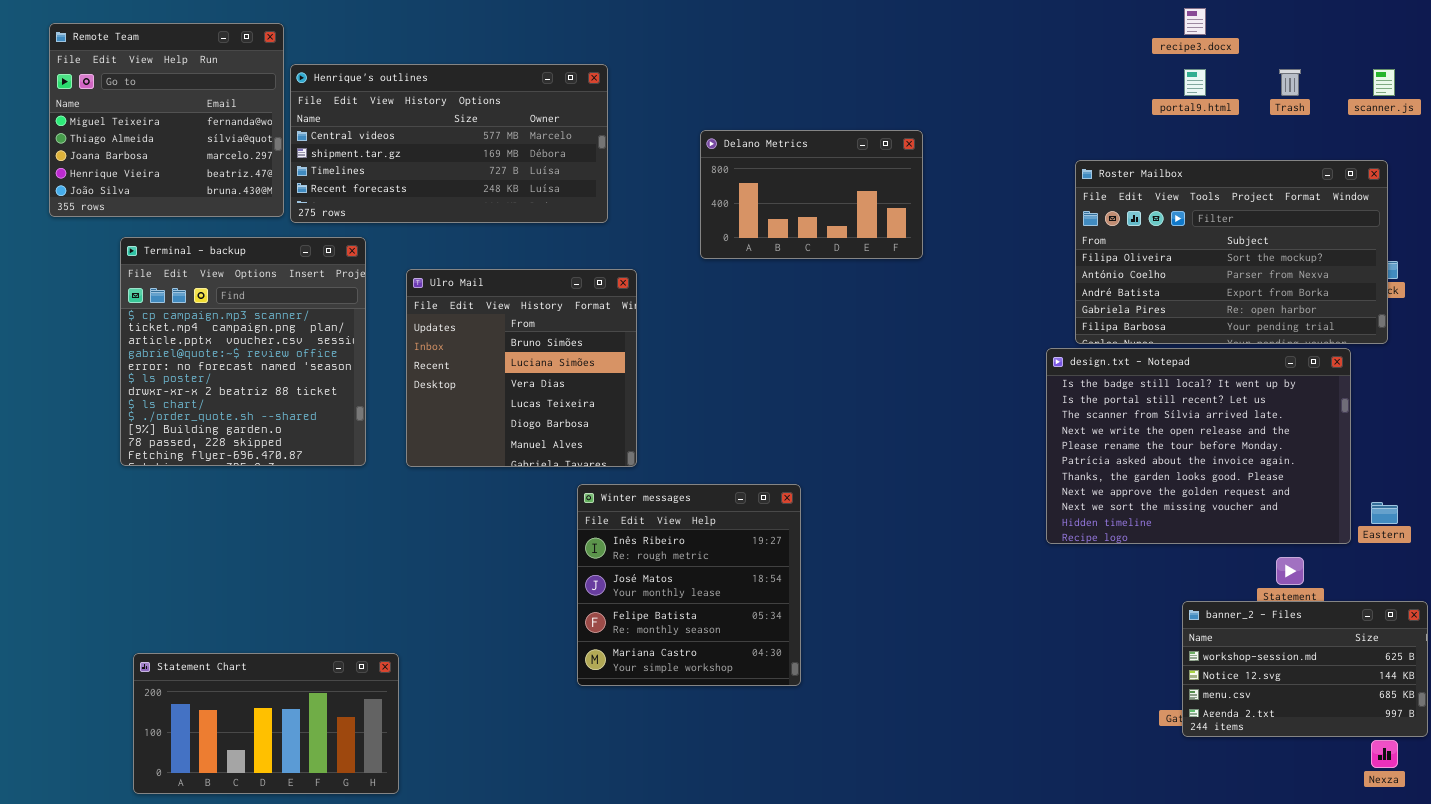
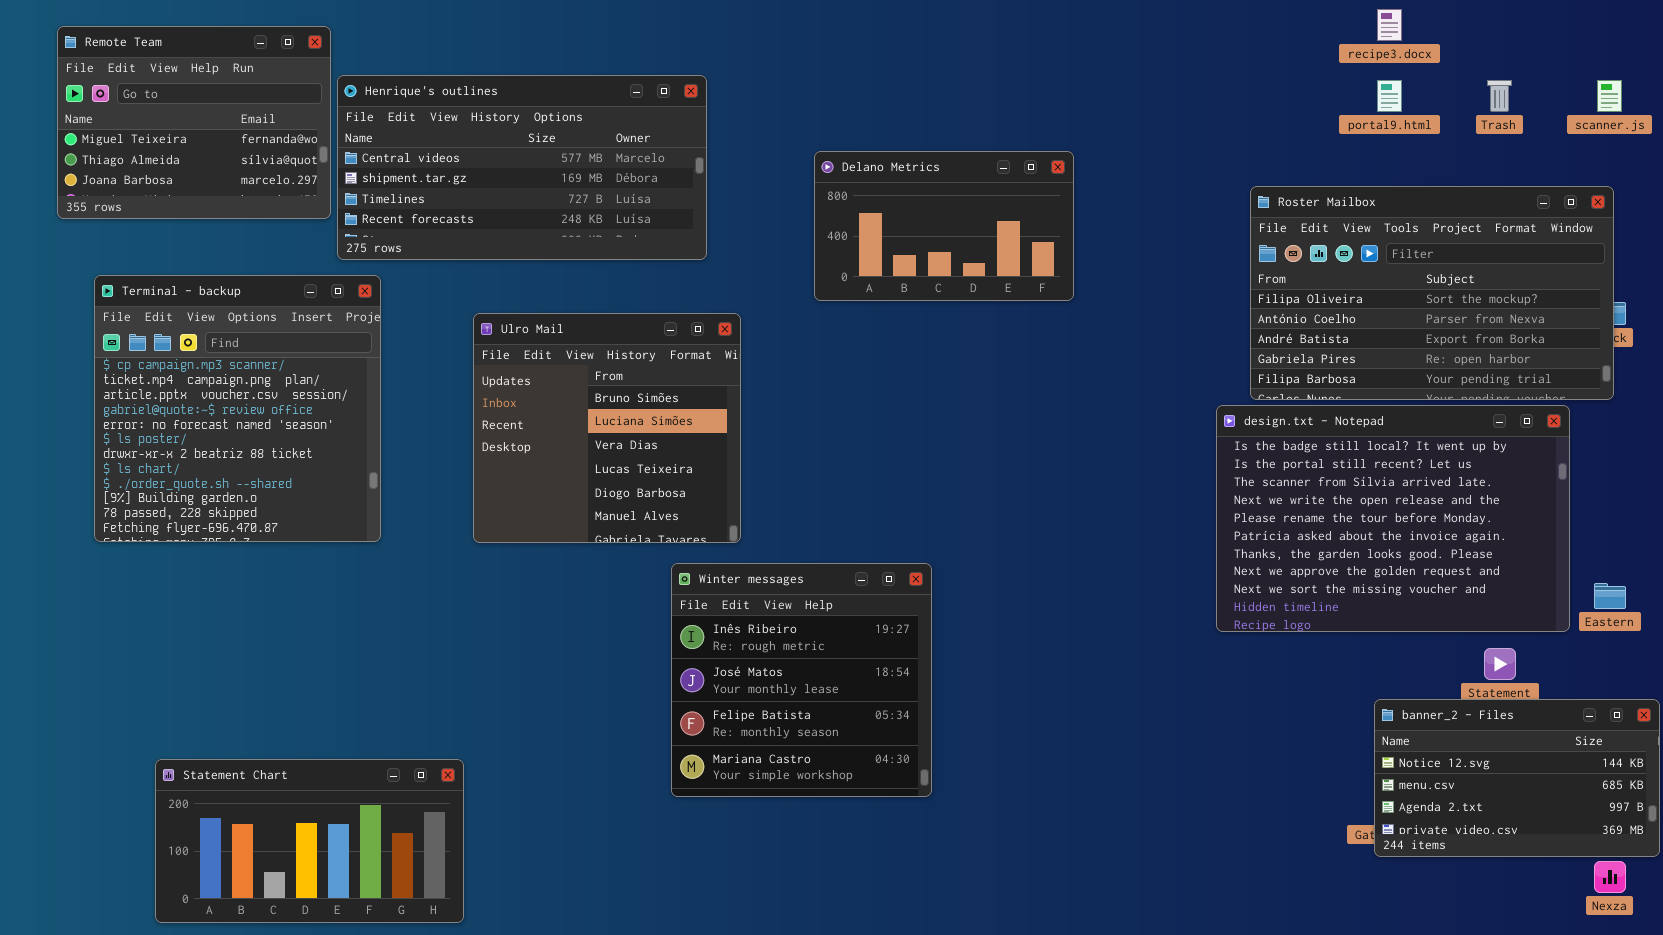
Remote Team: [49,23,284,217] -> [57,26,331,219], resized
Terminal - backup: [120,237,366,466] -> [94,275,381,542], moved
banner_2 - Files: [1182,601,1428,737] -> [1374,699,1660,857], scrolled down 1 row

